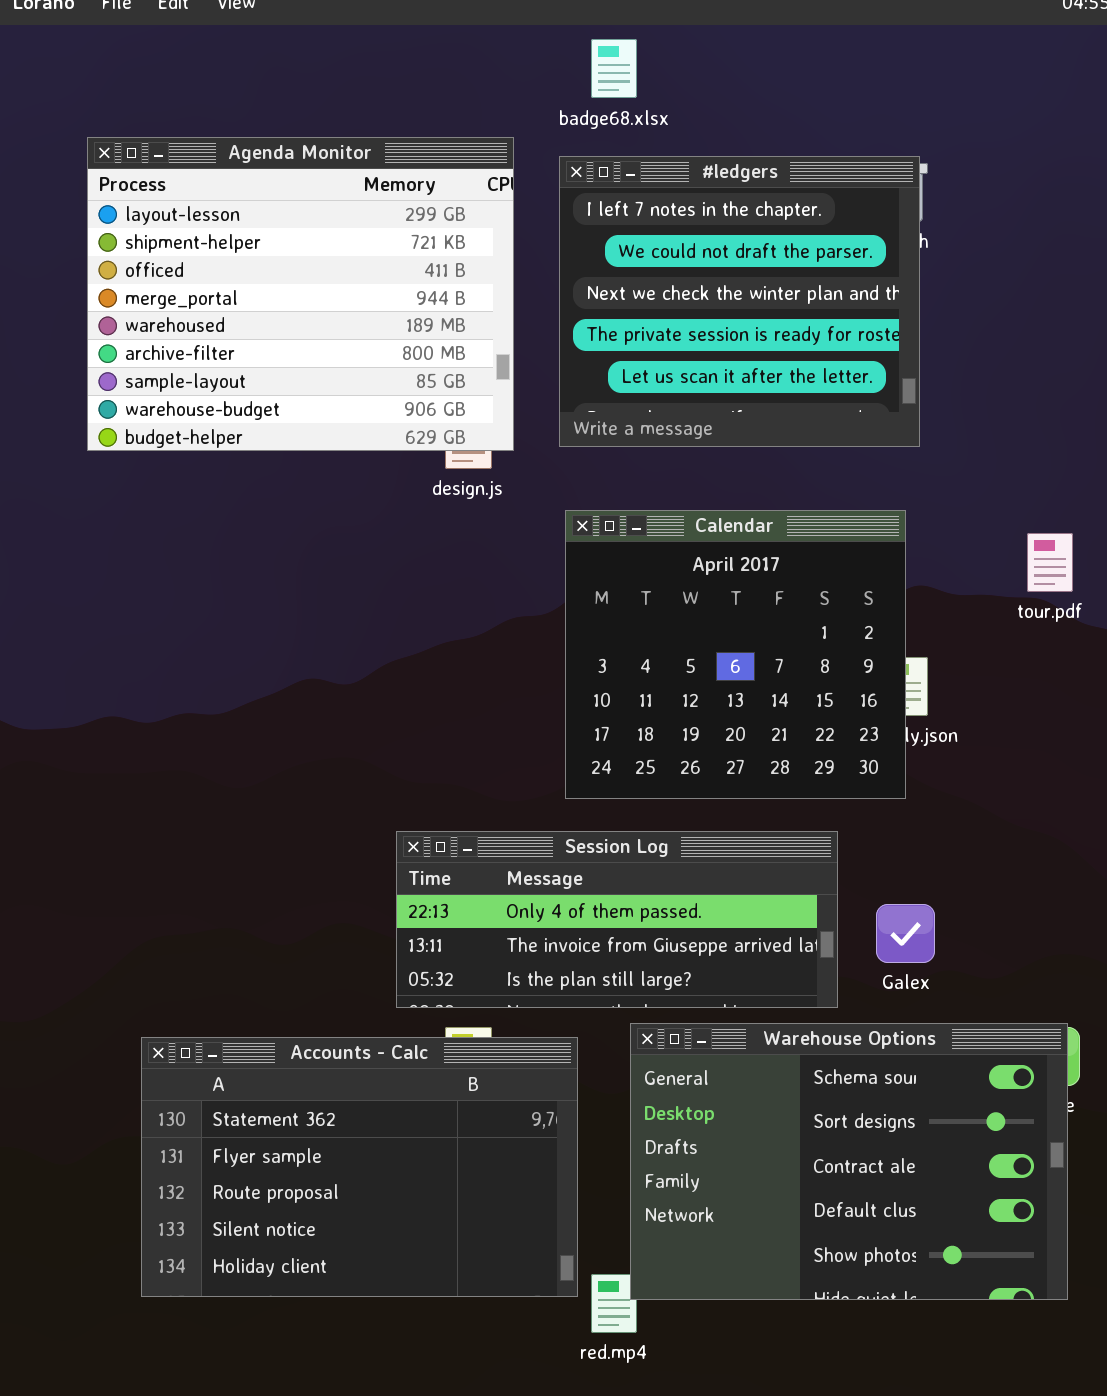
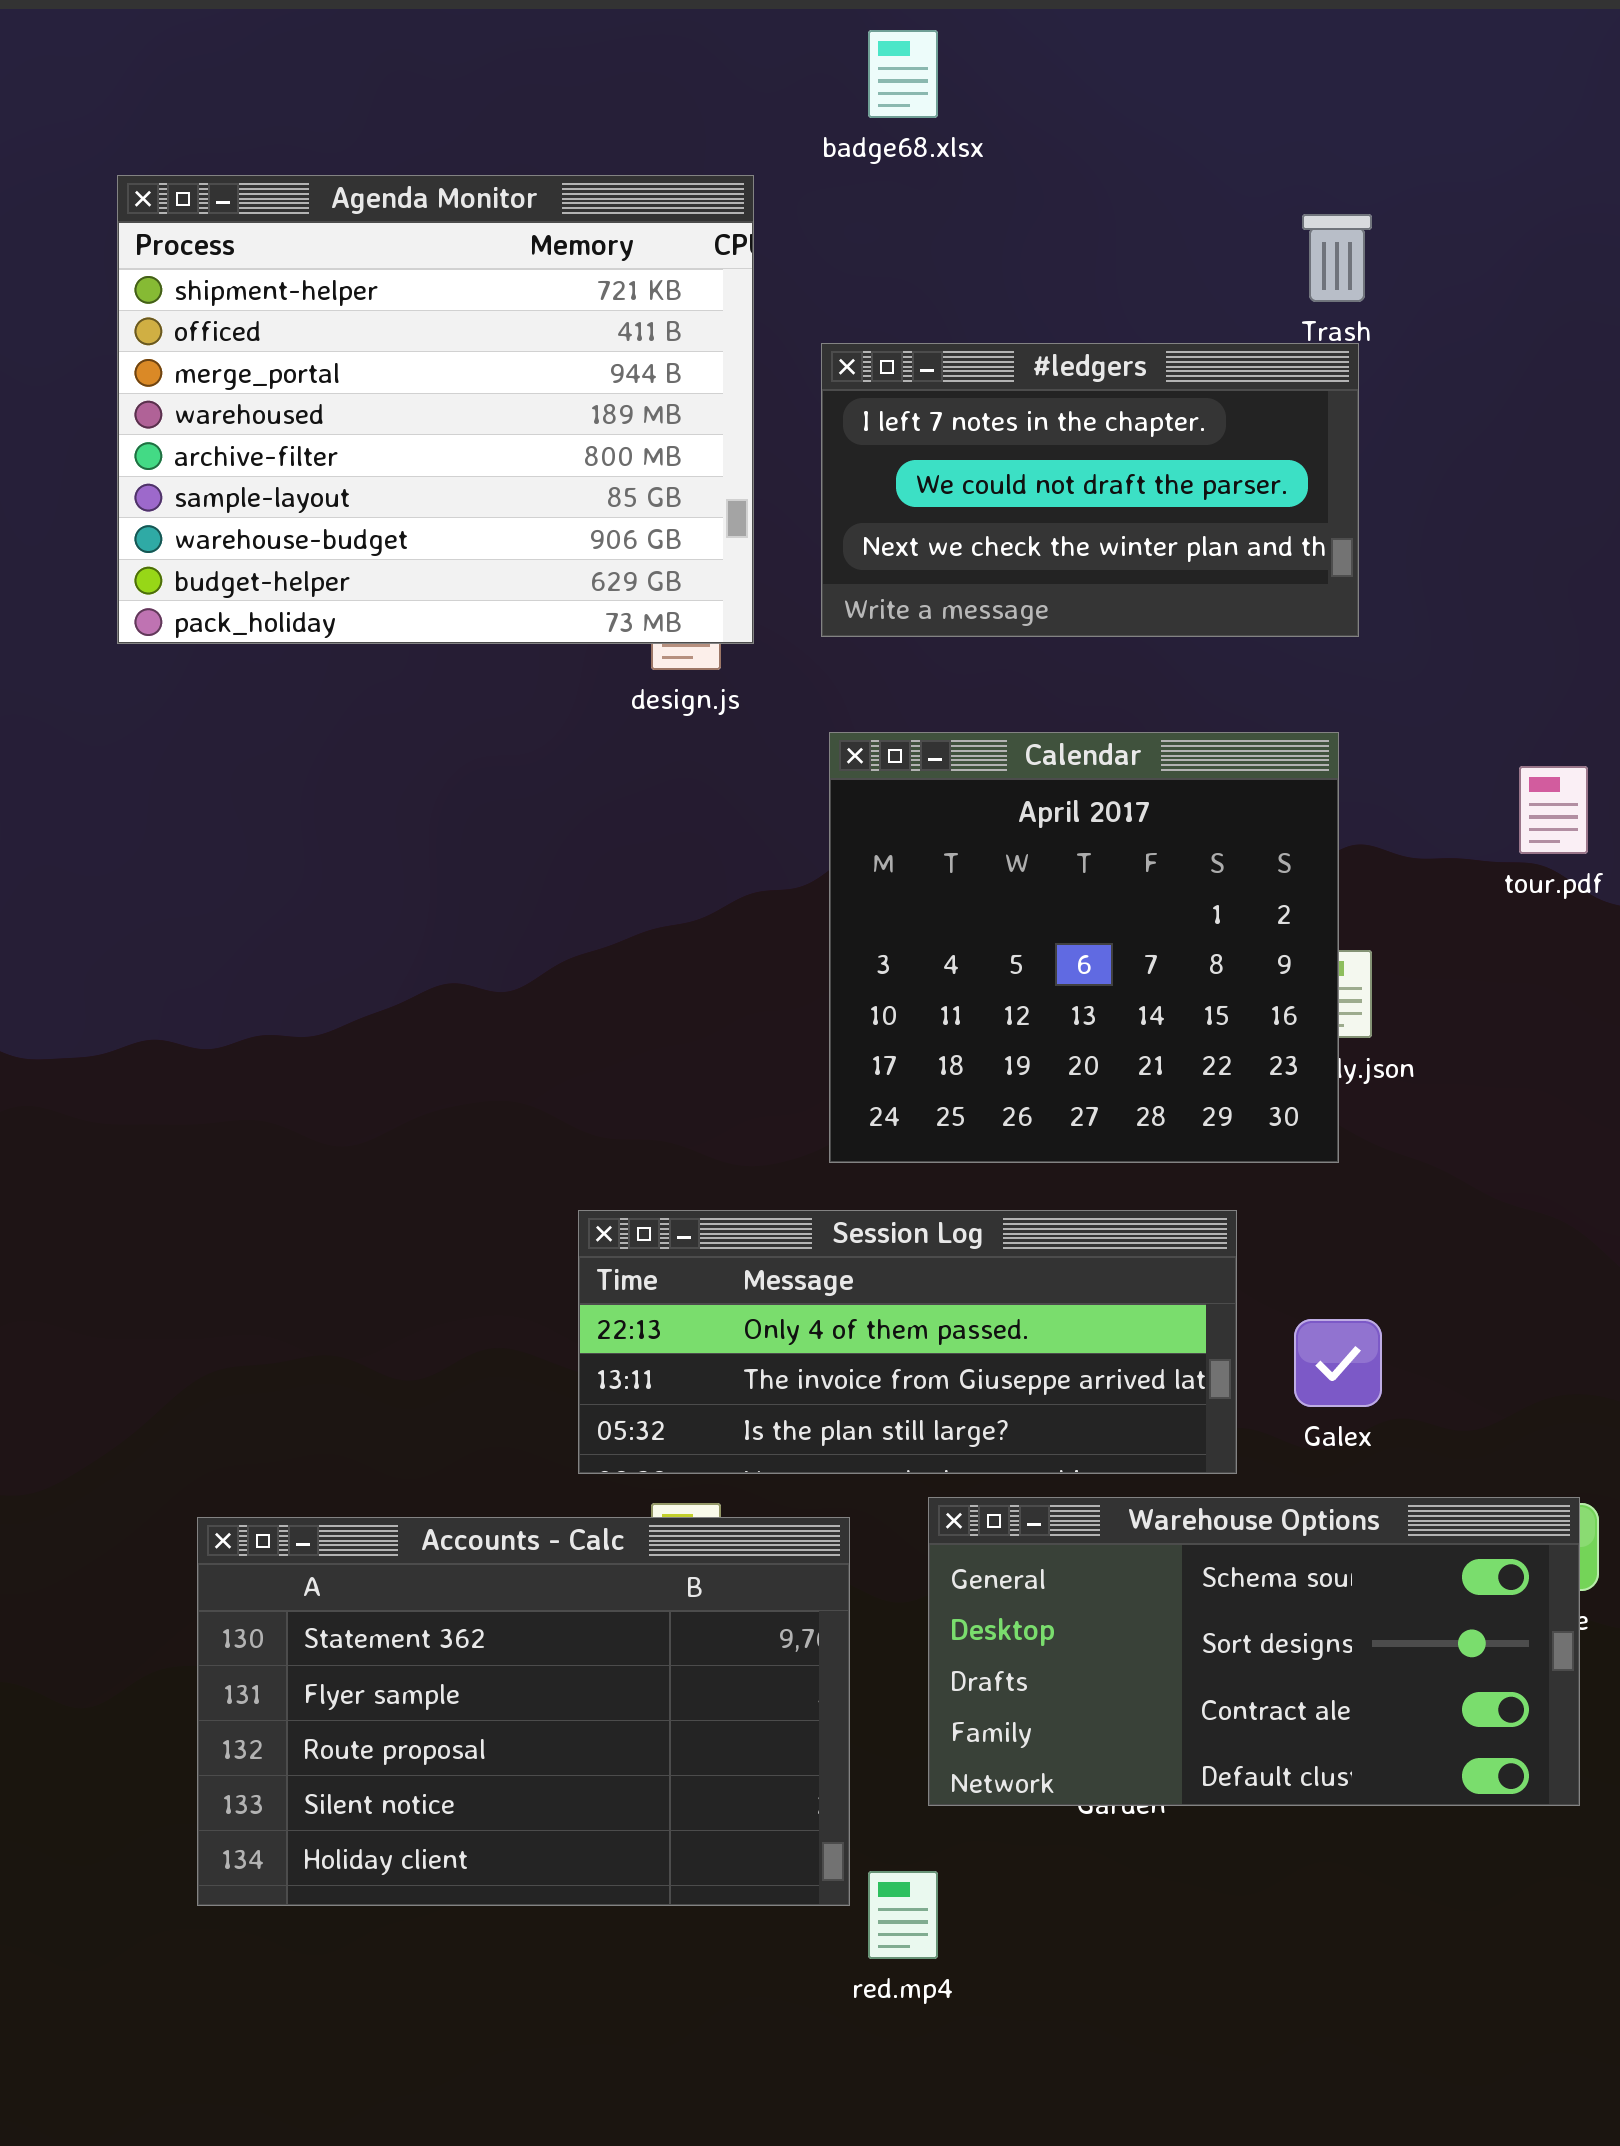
Agenda Monitor: [87,137,514,451] -> [117,175,754,644], scrolled down 1 row
#ledgers: [559,156,920,447] -> [821,343,1359,637], resized
Warehouse Options: [630,1023,1068,1300] -> [928,1497,1580,1806], resized

